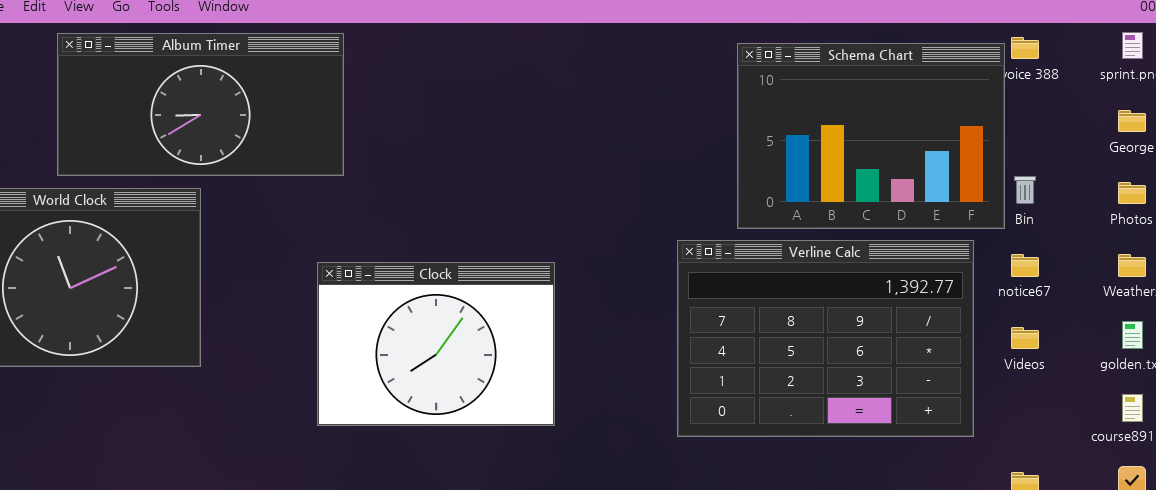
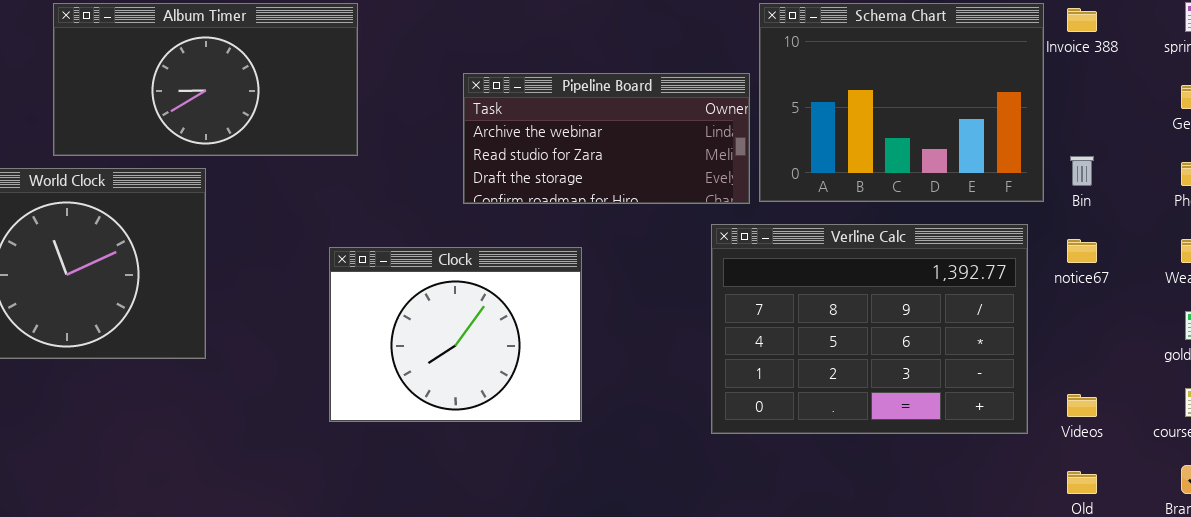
Schema Chart: [737,43,1005,229] -> [759,3,1044,202], moved
Pipeline Board: none -> [463,73,750,204], opened
Videos: [1011,327,1039,349] -> [1067,394,1097,417], moved

